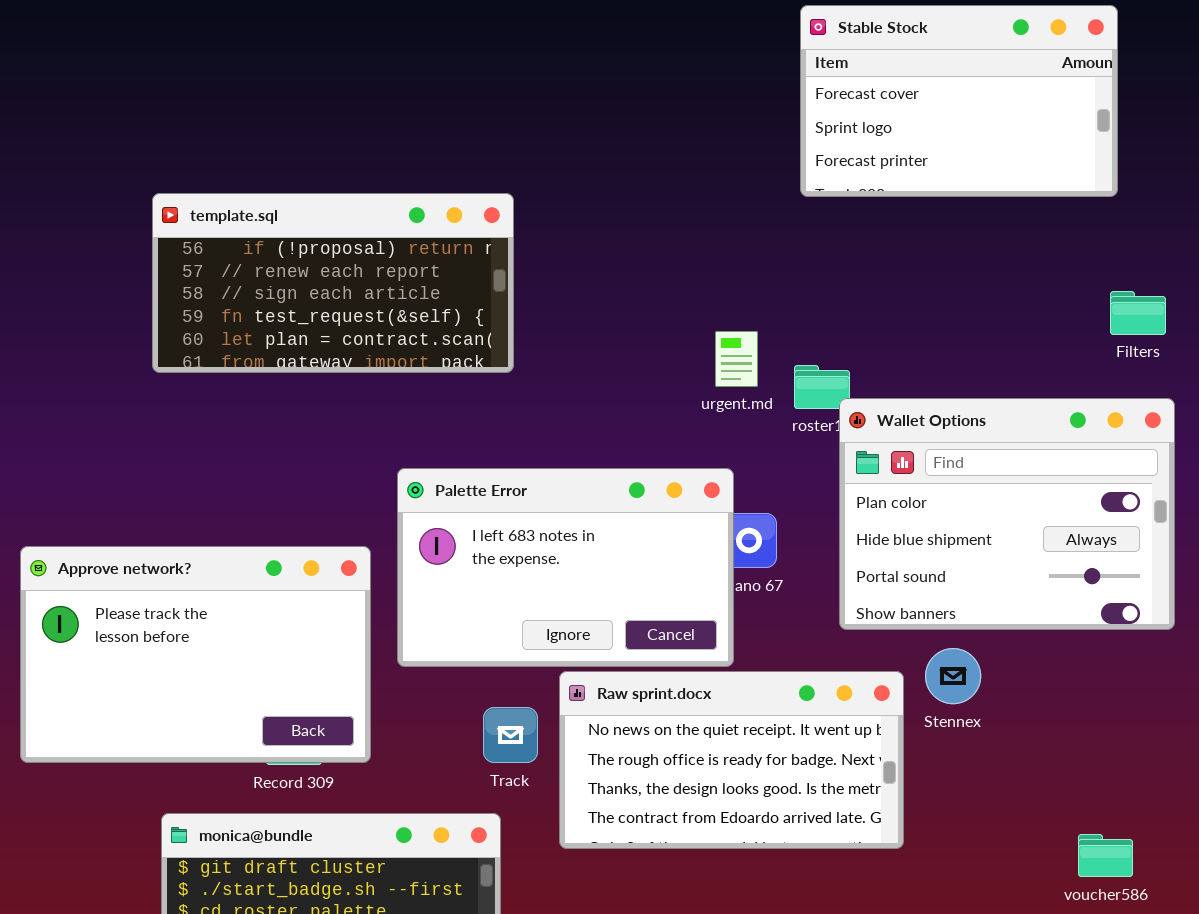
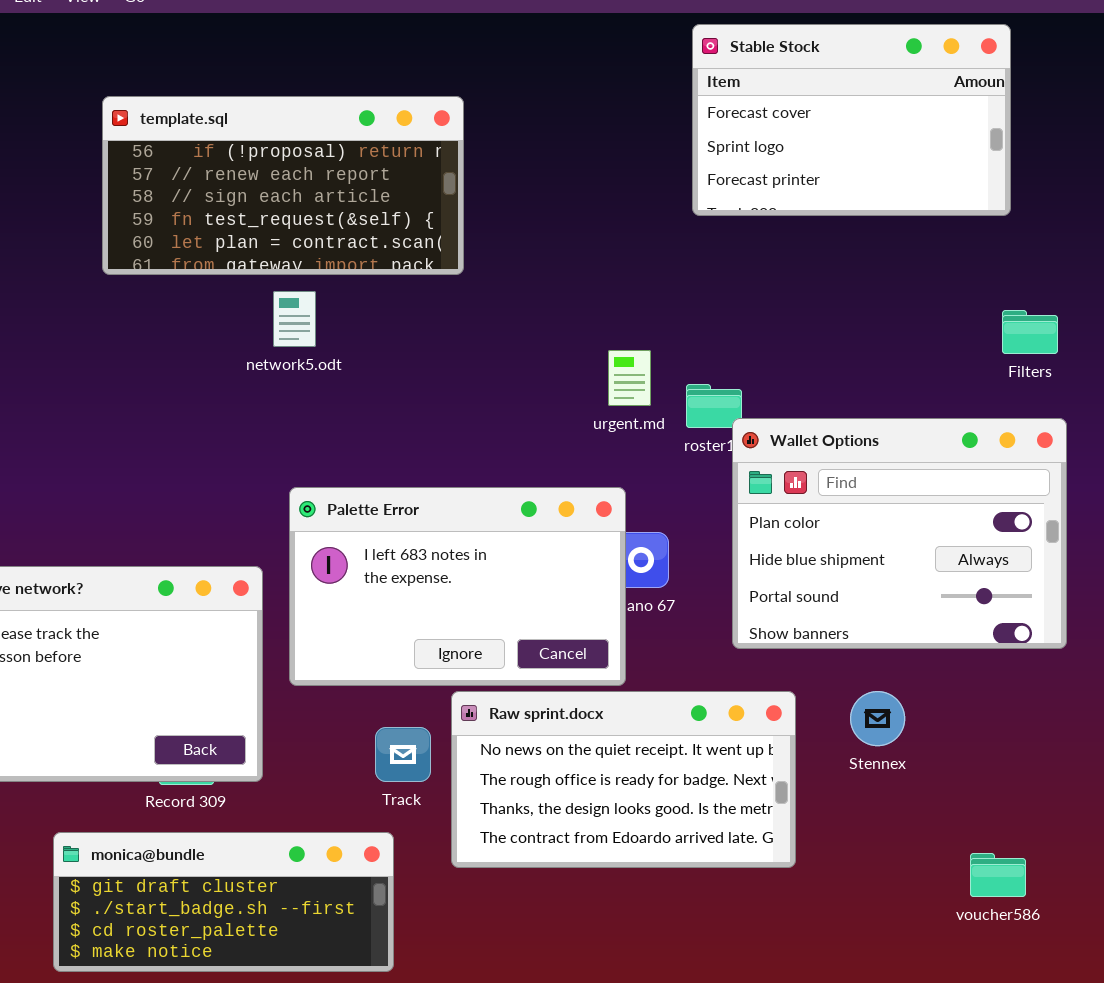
template.sql: [152,193,514,373] -> [102,96,464,275], moved
Stennex: [925,648,981,704] -> [850,691,905,746], moved

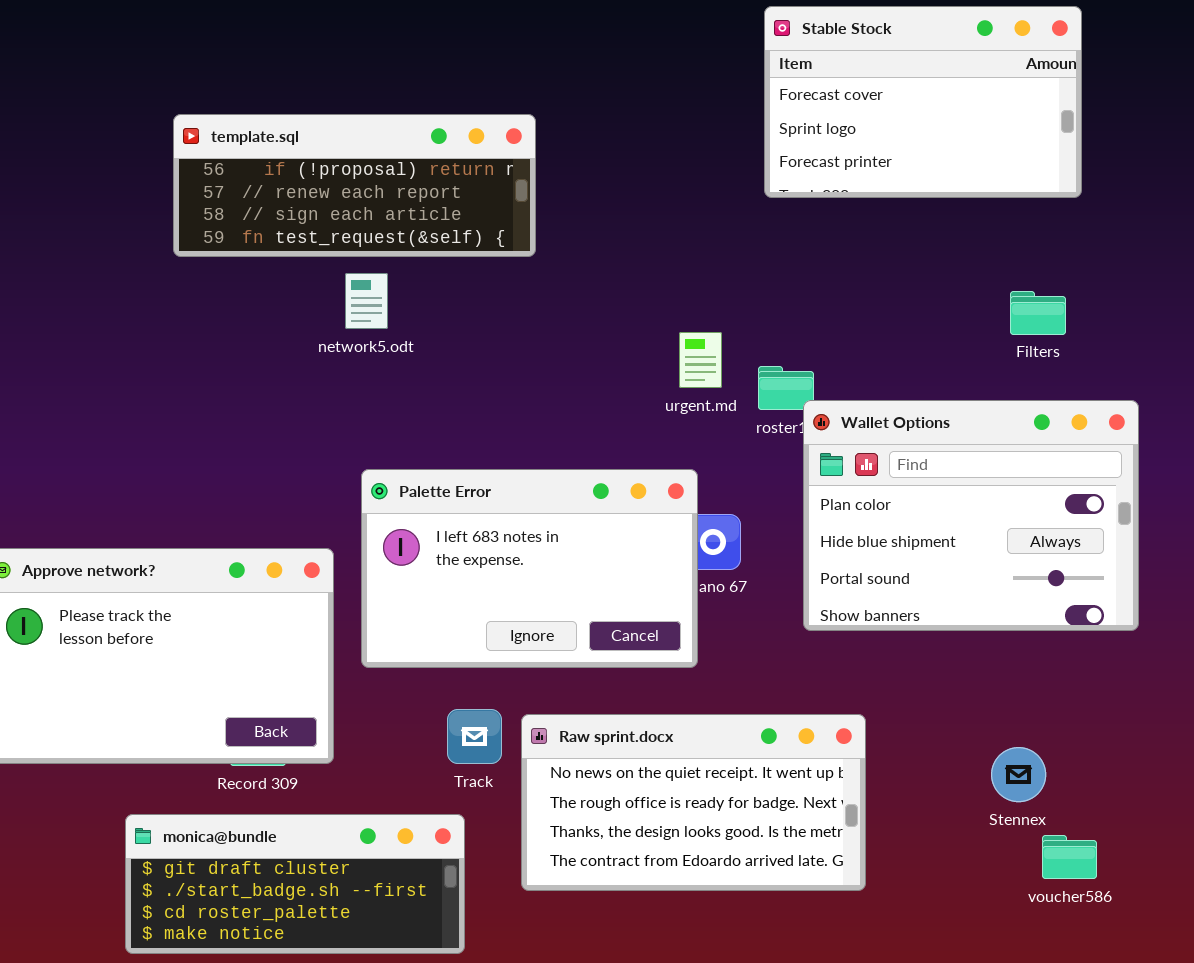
template.sql: [102,96,464,275] -> [173,114,536,257], resized
Filters: [1002,310,1058,354] -> [1010,291,1066,335], moved
Raw sprint.docx: [451,691,796,868] -> [521,714,866,891], moved
Stennex: [850,691,905,746] -> [991,747,1046,802], moved

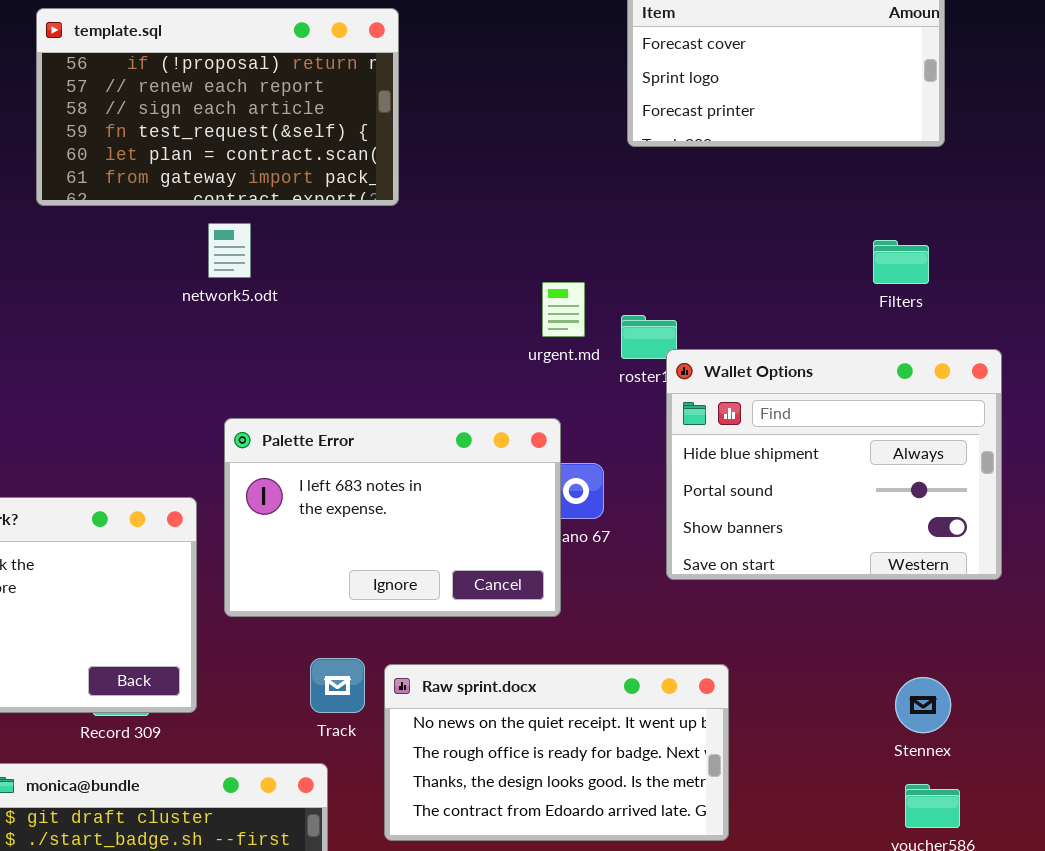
template.sql: [173,114,536,257] -> [36,8,399,206], resized
Wallet Options: [803,400,1139,631] -> [666,349,1002,580], scrolled down 1 row
Stennex: [991,747,1046,802] -> [895,677,951,733], moved

